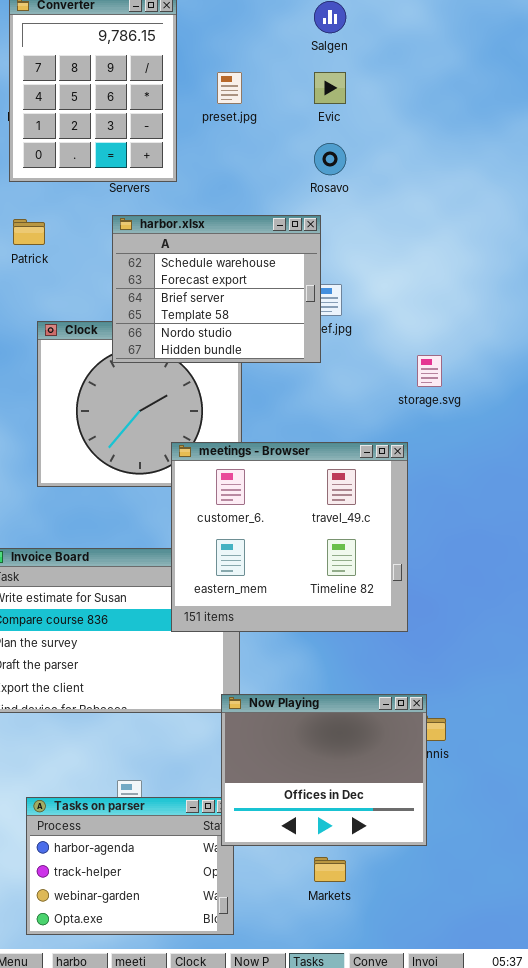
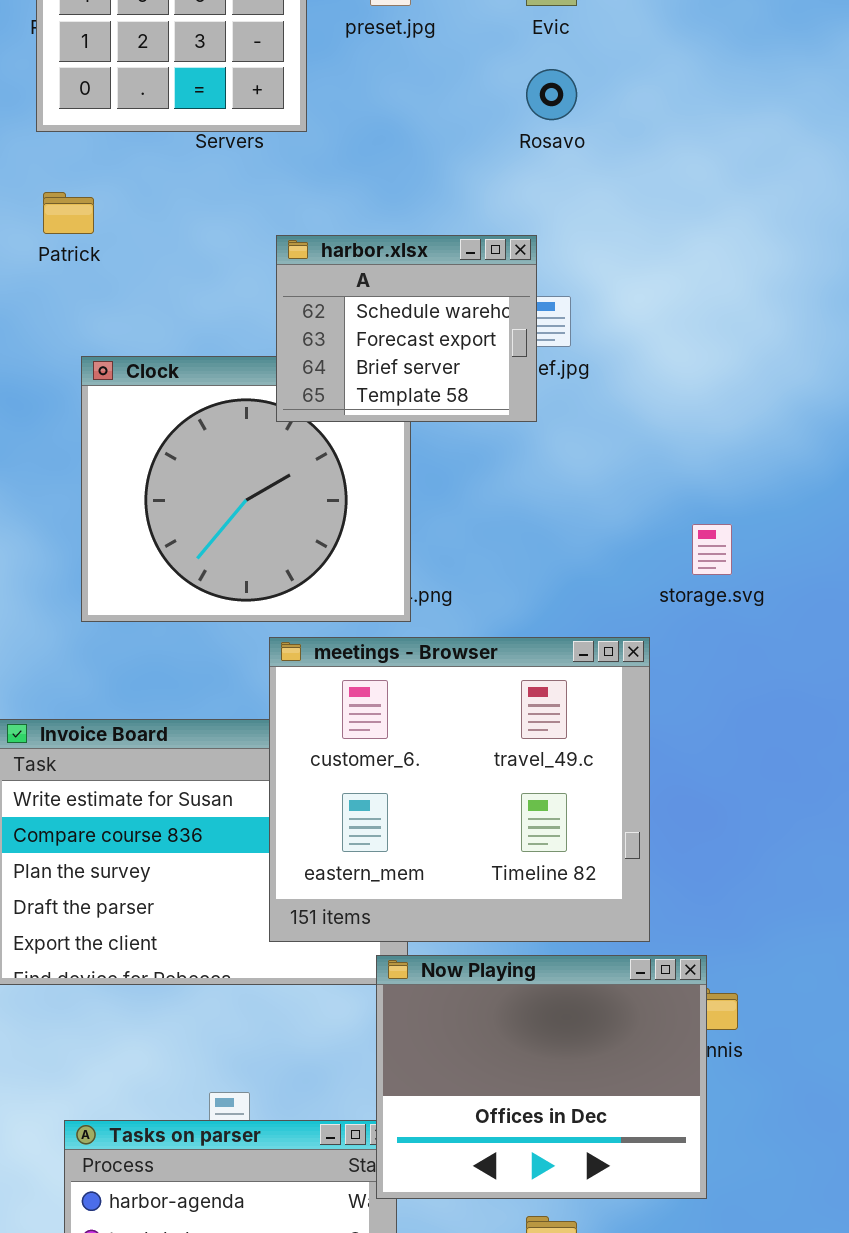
harbor.xlsx: [112,215,321,363] -> [276,235,537,422], resized
storage.svg: [417,355,442,387] -> [692,524,732,575], moved
meetings - Browser: [171,442,408,632] -> [269,637,650,942], moved

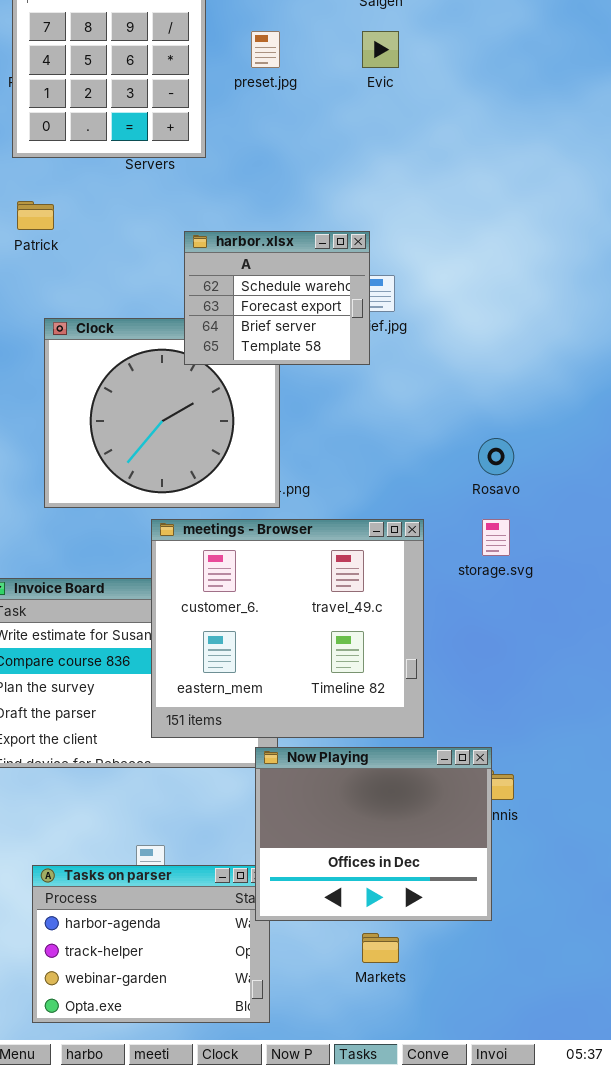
Rosavo: [526,69,577,120] -> [478,438,514,475], moved
storage.svg: [692,524,732,575] -> [482,519,510,556], moved
meetings - Browser: [269,637,650,942] -> [151,519,424,738], moved

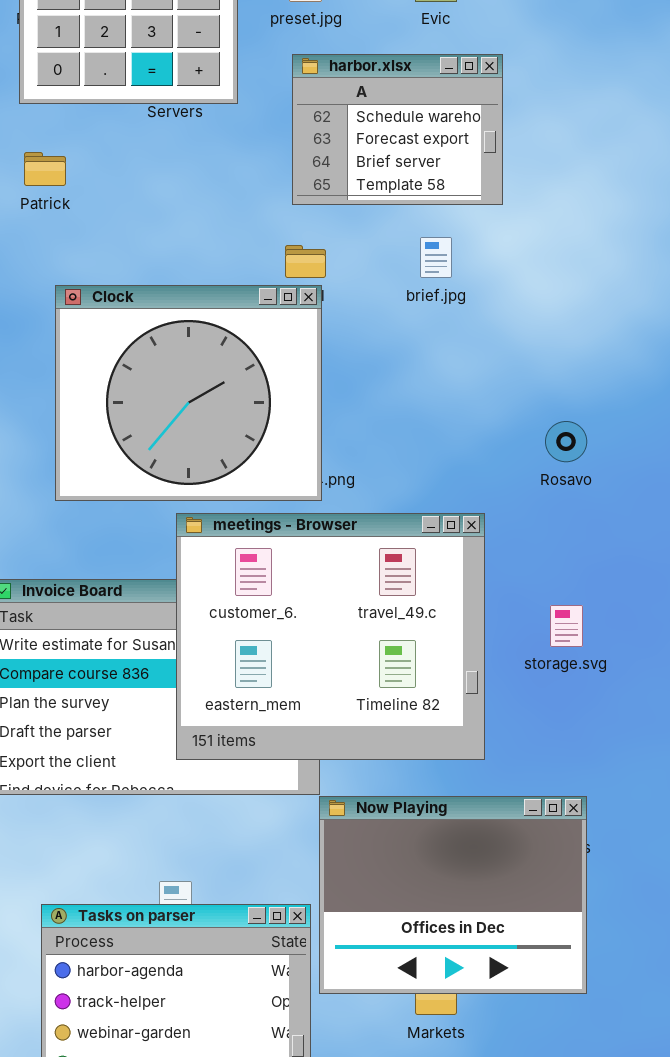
harbor.xlsx: [184,231,370,365] -> [292,54,503,205], moved
storage.svg: [482,519,510,556] -> [550,605,583,647], moved
Now Playing: [255,747,492,921] -> [319,796,587,994], moved

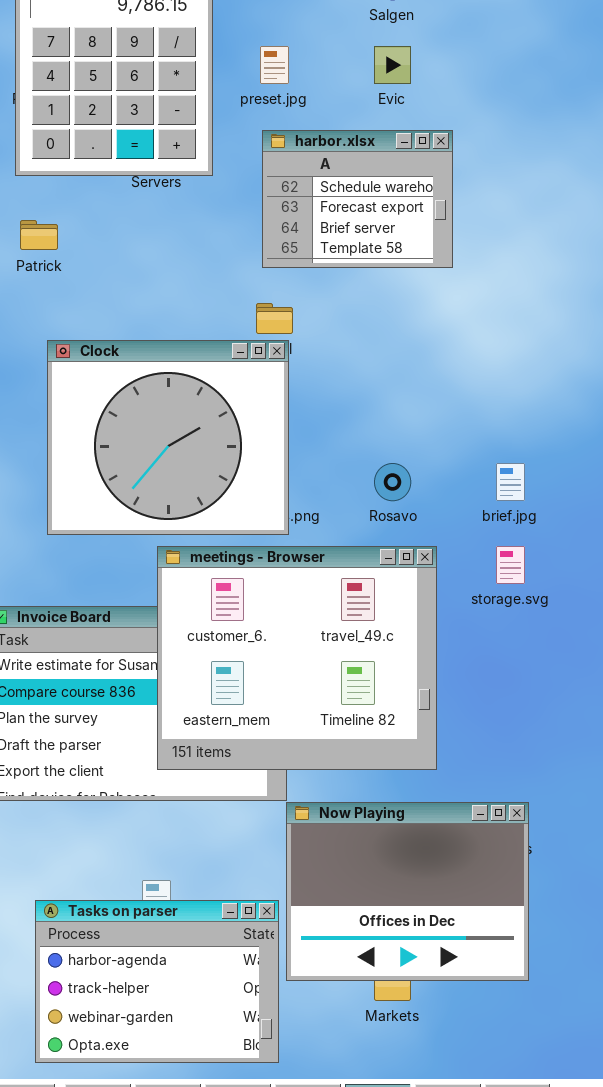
brief.jpg: [420,237,452,278] -> [496,463,525,501], moved
Rosavo: [545,421,587,462] -> [374,463,411,501], moved
storage.svg: [550,605,583,647] -> [496,546,525,584], moved

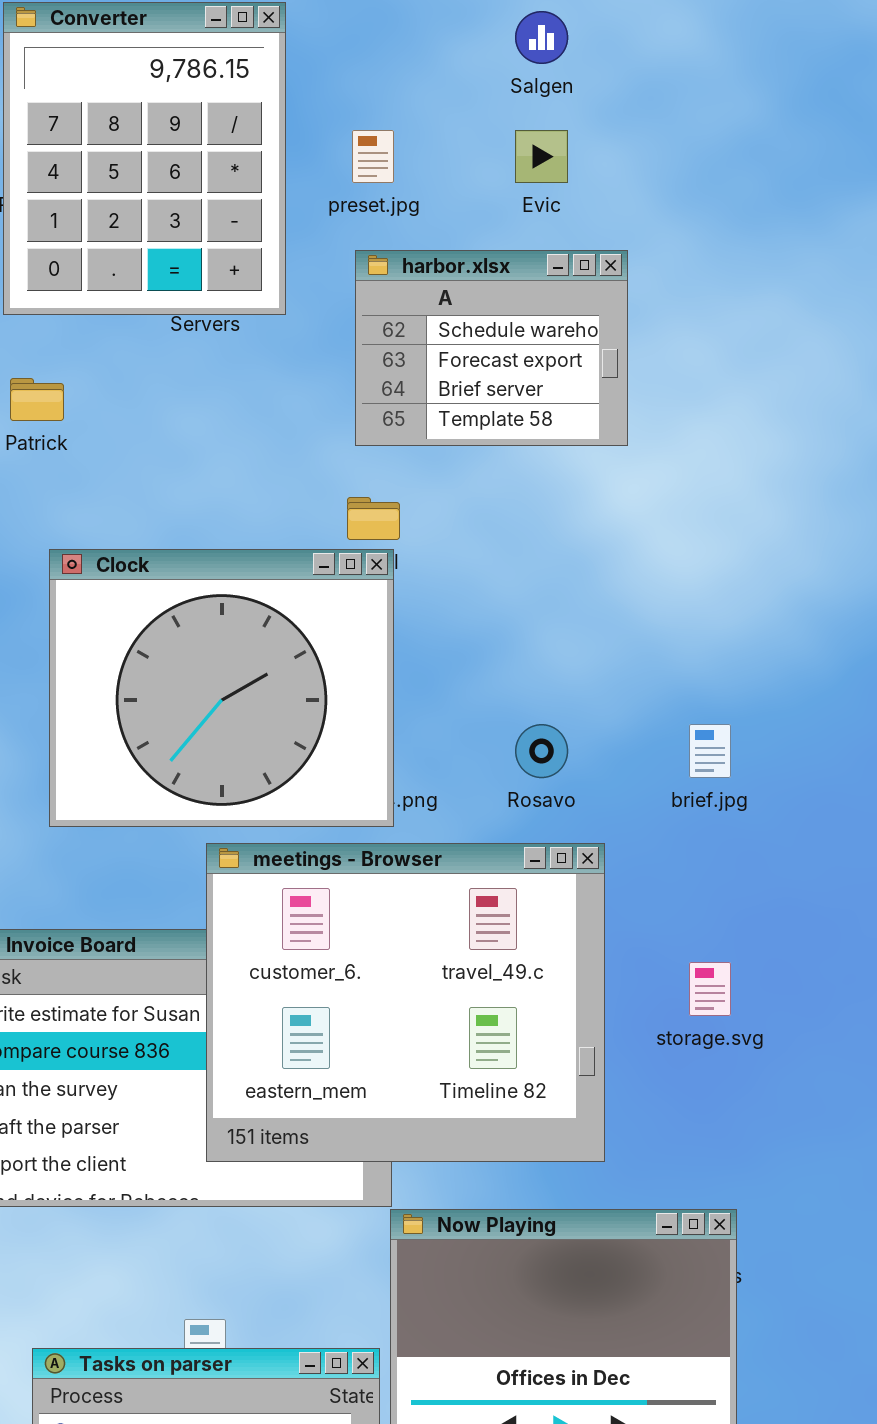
storage.svg: [496,546,525,584] -> [689,962,731,1016], moved

